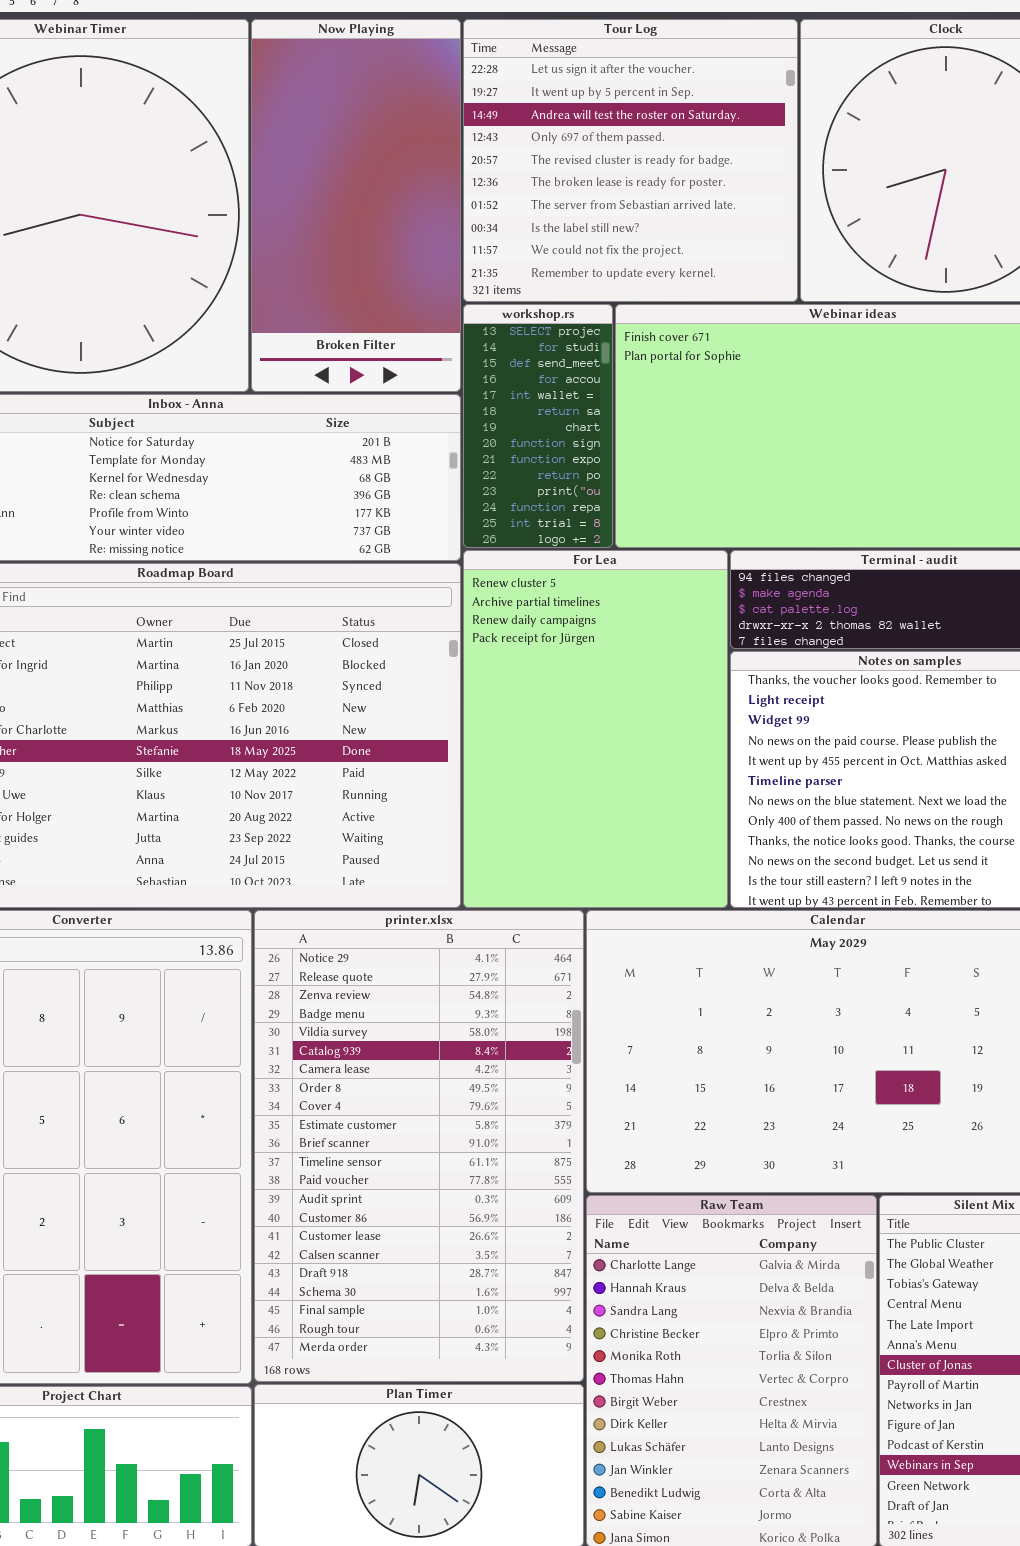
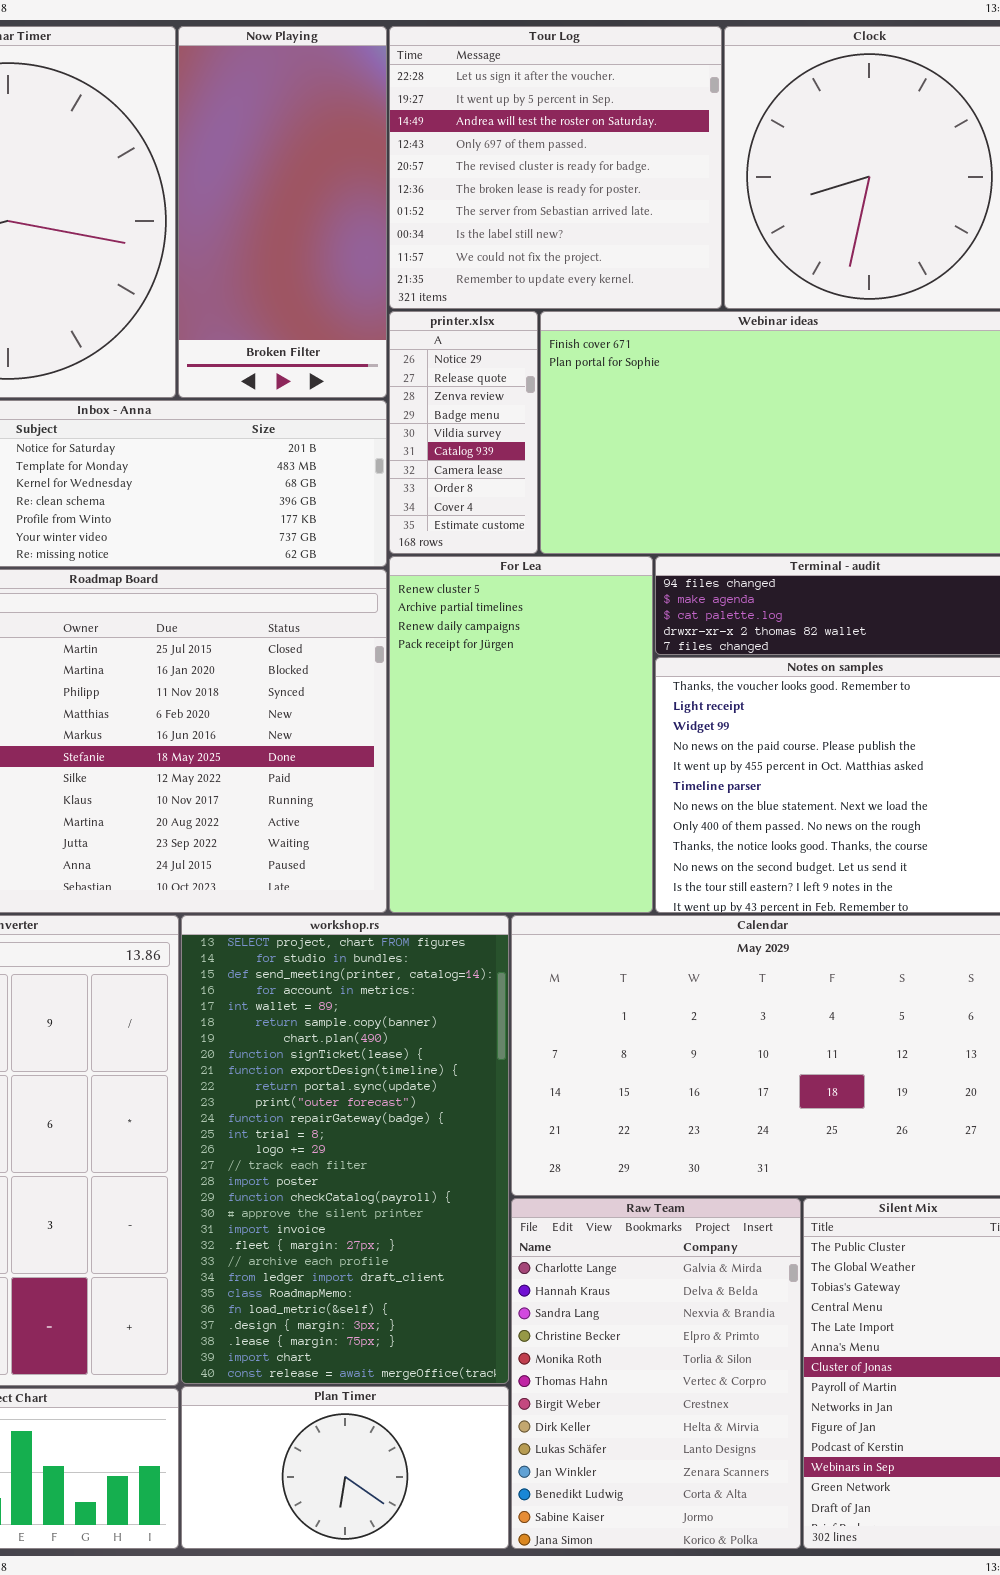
workshop.rs: [463,304,613,548] -> [181,915,509,1384], moved, resized
printer.xlsx: [254,910,584,1382] -> [389,311,538,554], moved, resized

